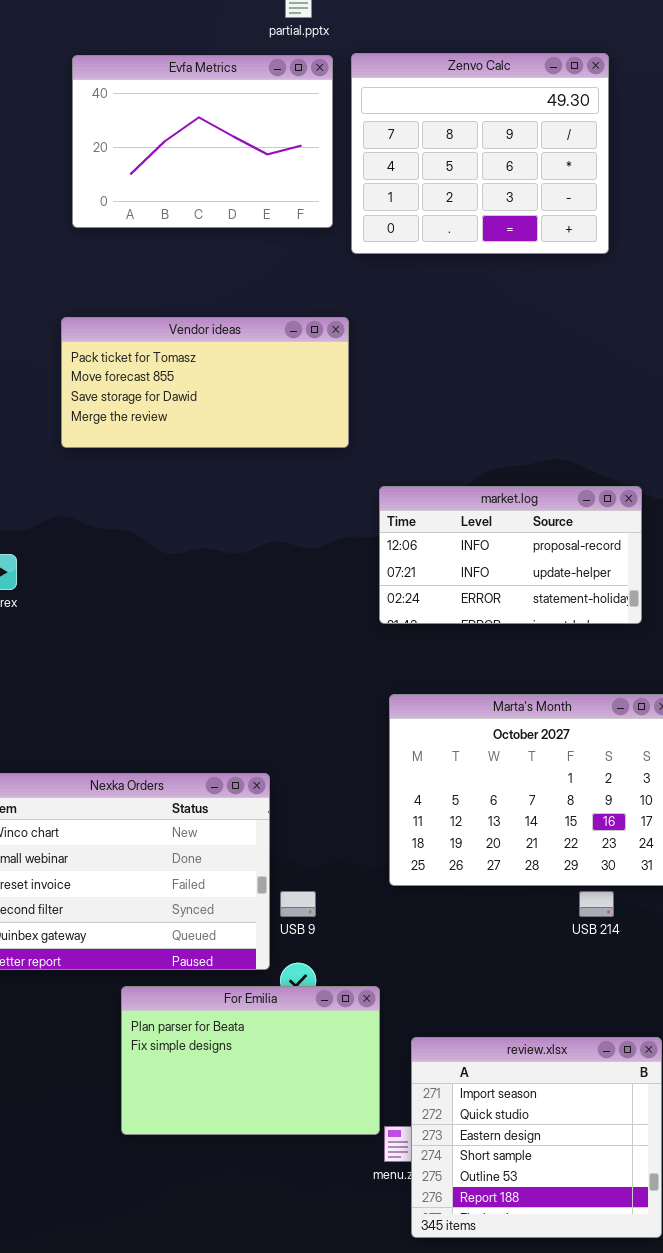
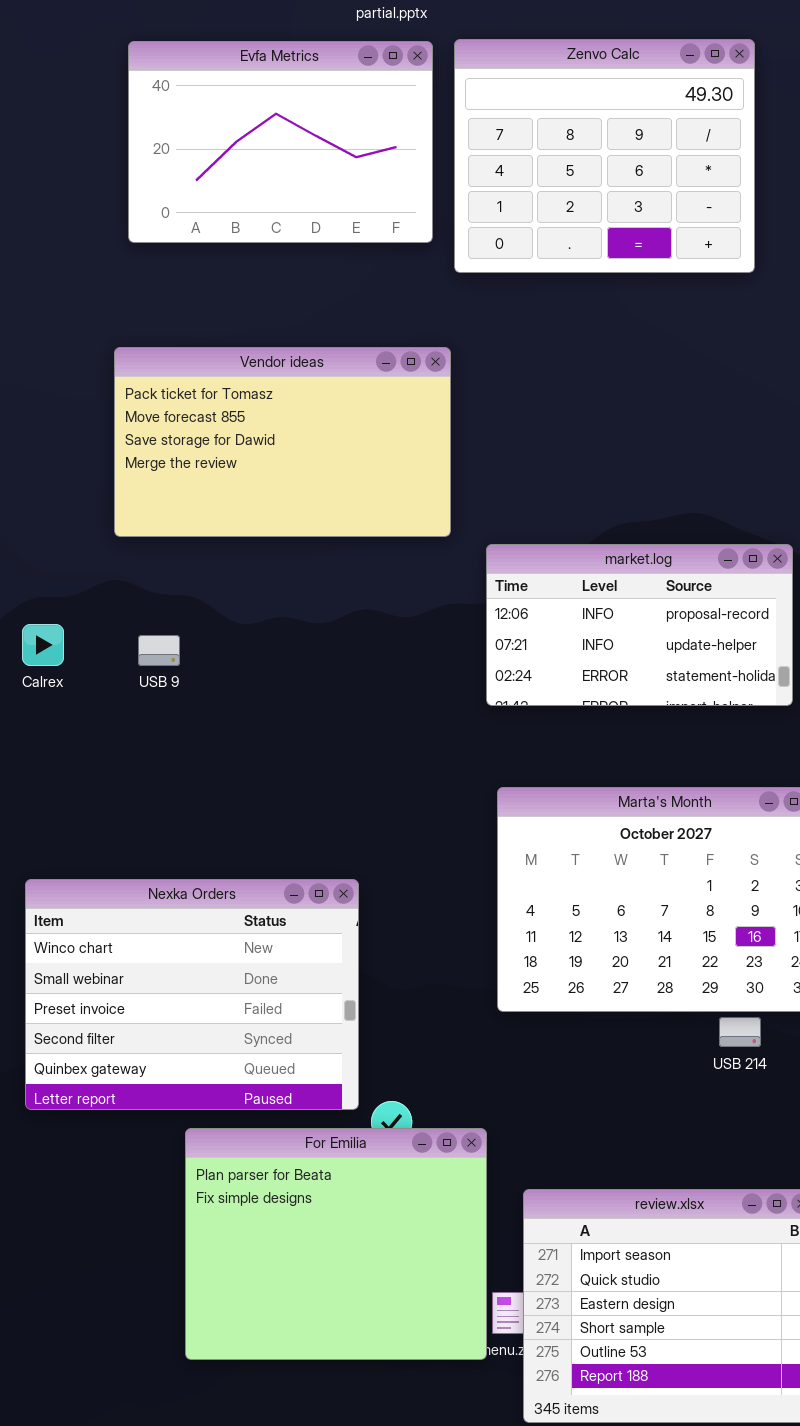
Vendor ideas: [61,317,349,448] -> [114,347,451,537], resized
USB 9: [280,891,316,917] -> [138,635,180,666], moved
For Emilia: [121,986,380,1135] -> [185,1128,487,1360], resized

